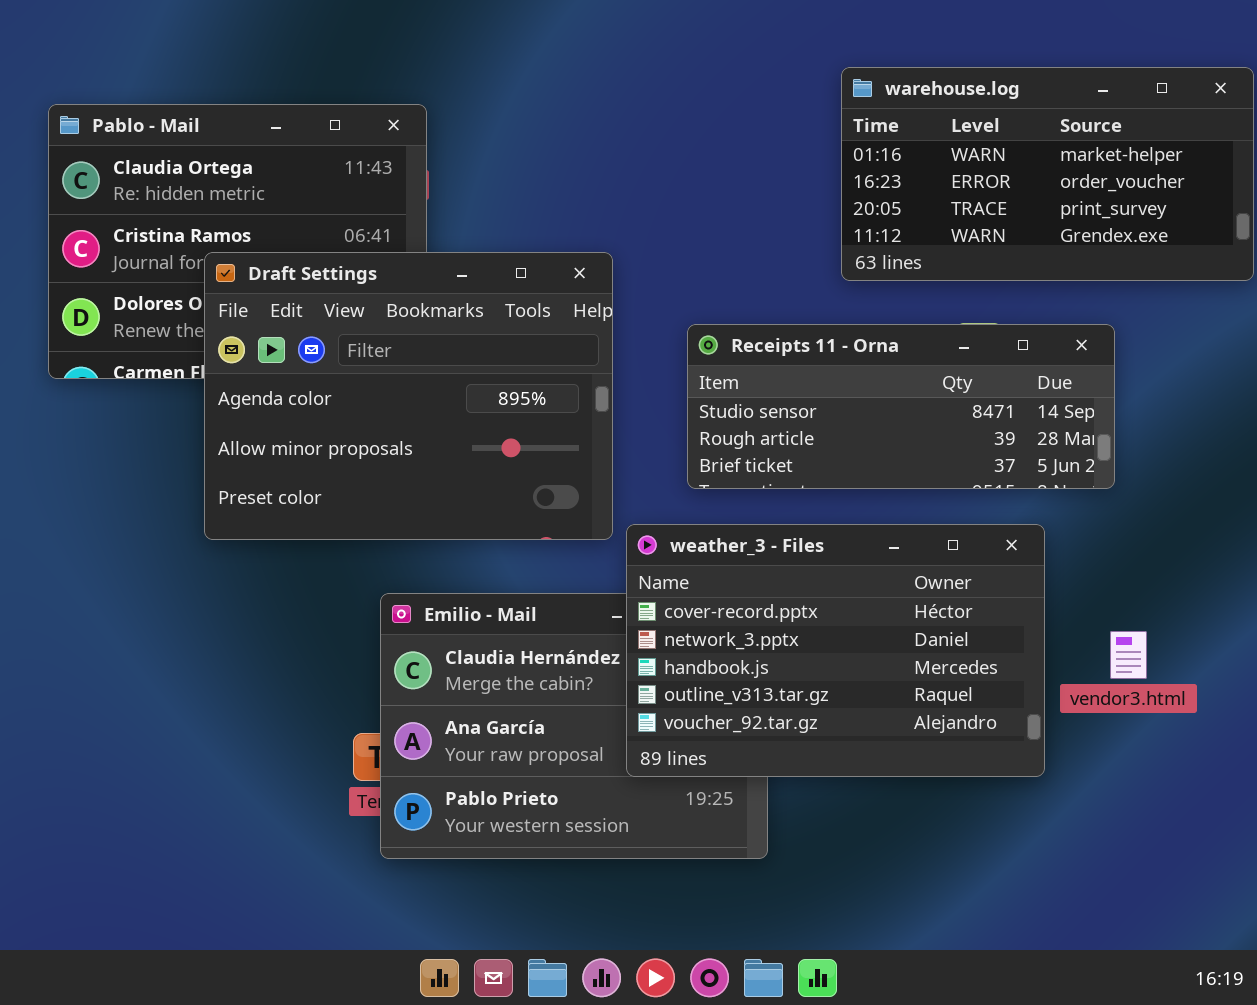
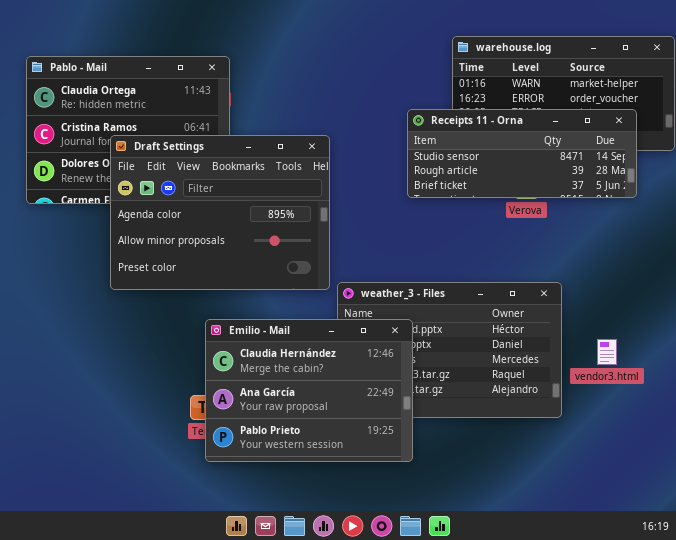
Receipts 11 - Orna: [687,324,1115,489] -> [407,109,637,198], moved
Emilio - Mail: [380,593,768,859] -> [205,319,413,462], raised

